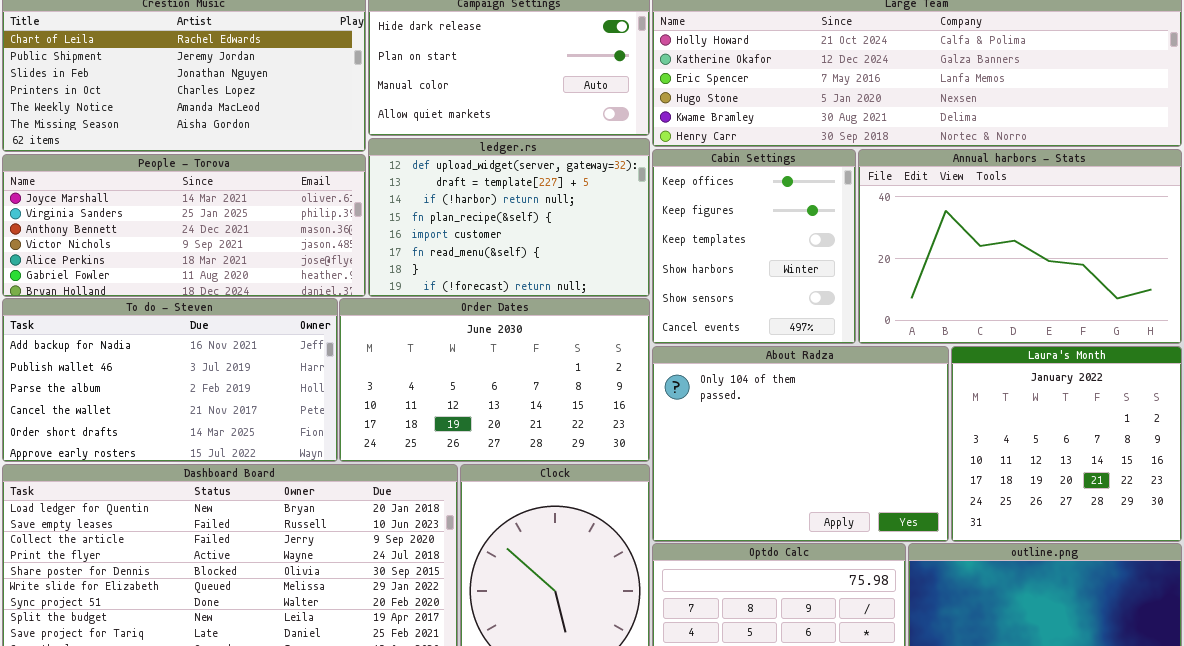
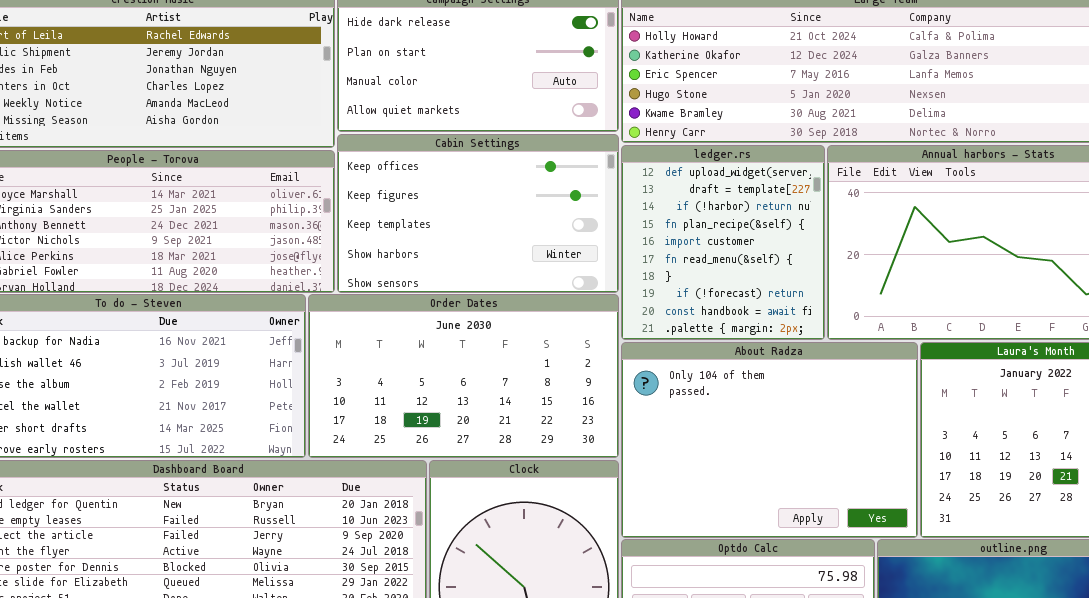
ledger.rs: [368,138,650,297] -> [621,145,825,340], moved, resized
Cabin Settings: [652,149,856,344] -> [337,134,619,293], moved, resized

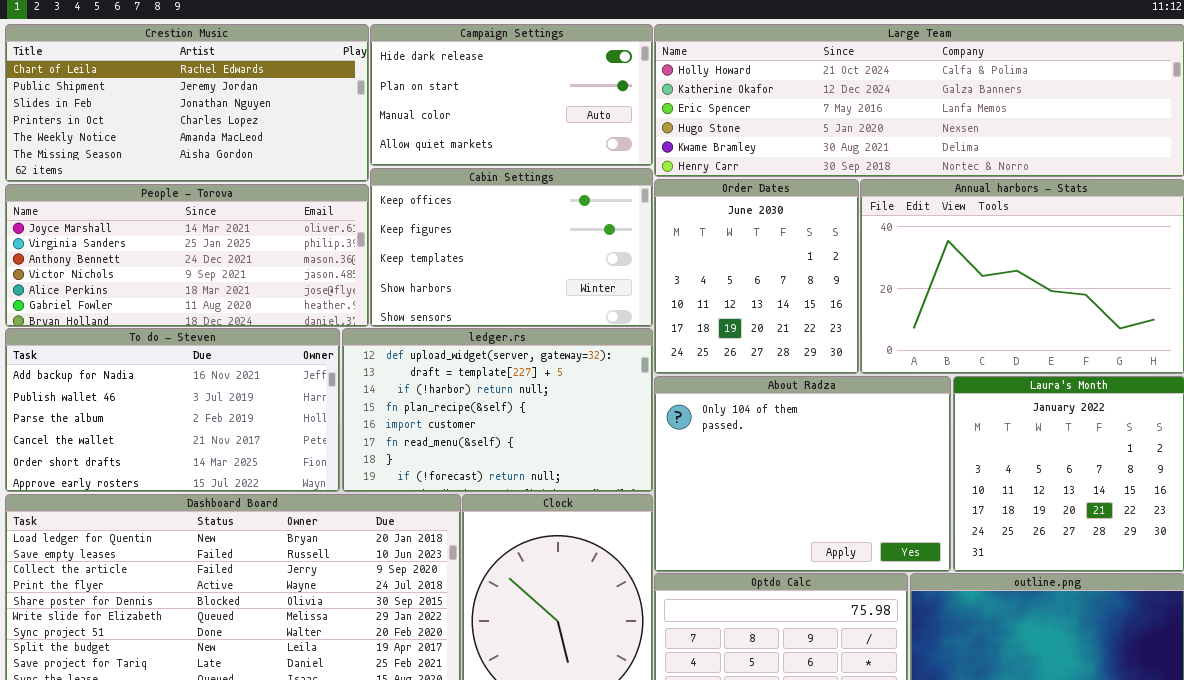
ledger.rs: [621,145,825,340] -> [342,328,653,492], moved, resized
Order Dates: [308,294,619,458] -> [654,179,859,374], moved, resized

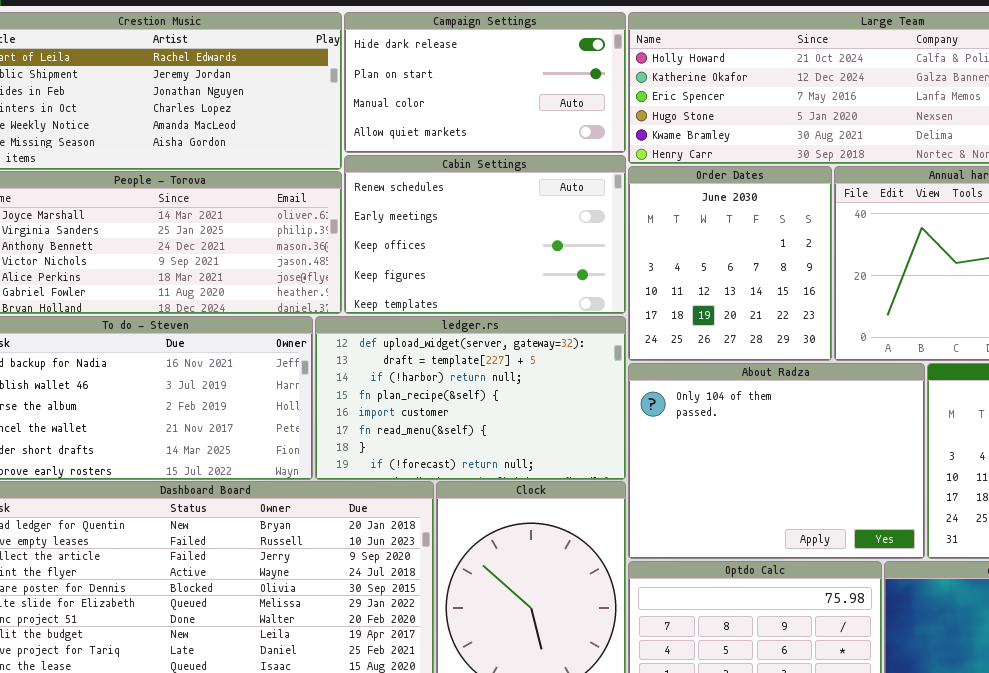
Cabin Settings: [370,168,653,327] -> [344,155,626,314], scrolled up 2 rows

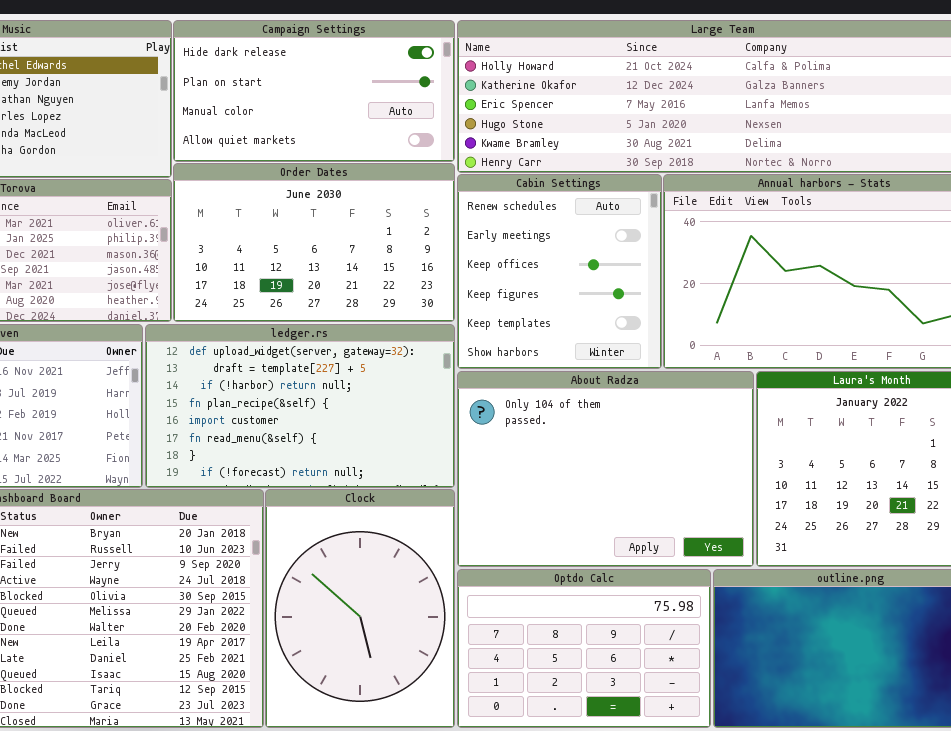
Cabin Settings: [344,155,626,314] -> [457,174,662,369], moved, resized
Order Dates: [628,166,832,361] -> [173,163,455,322], moved, resized

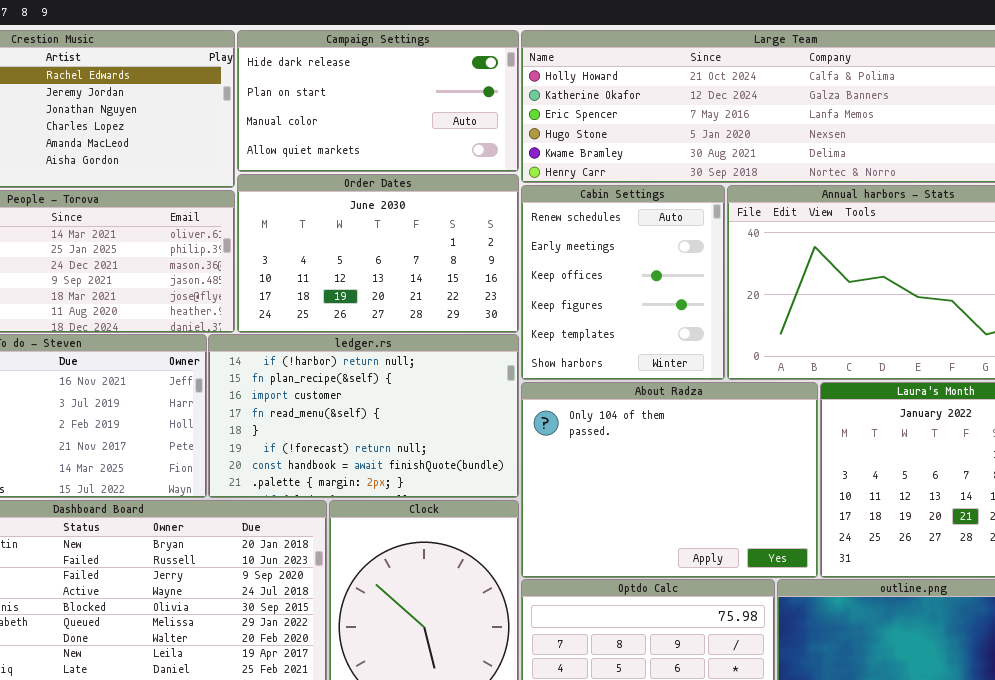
ledger.rs: [145,324,455,488] -> [208,334,519,498], scrolled down 2 rows

